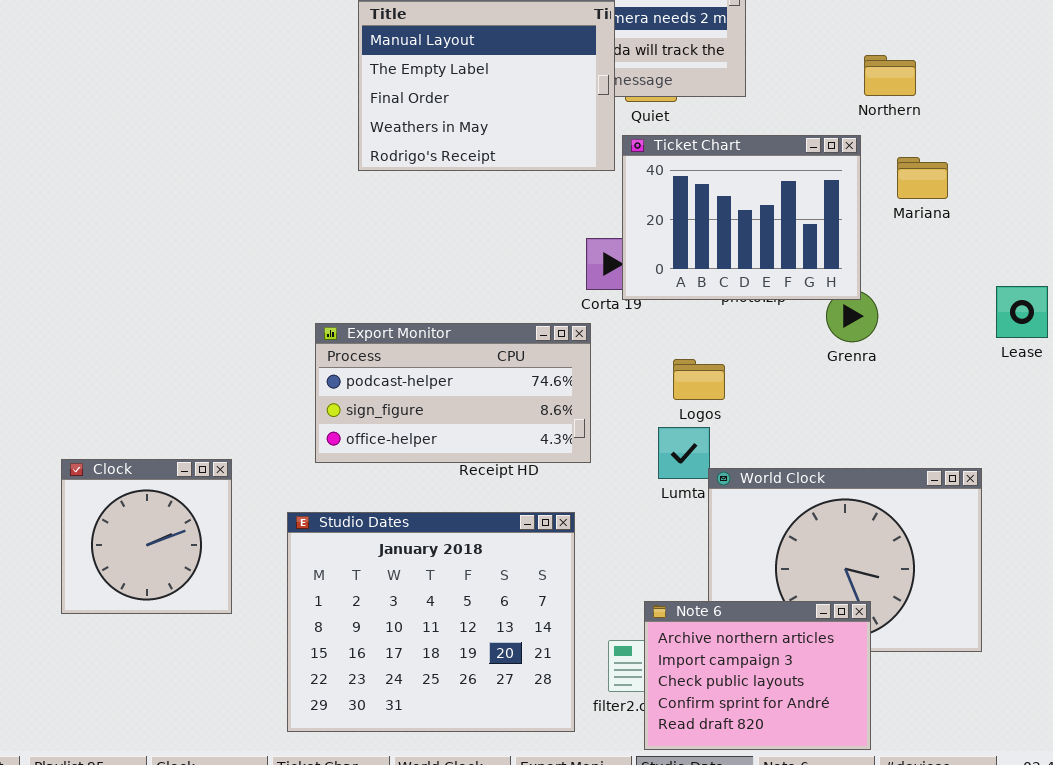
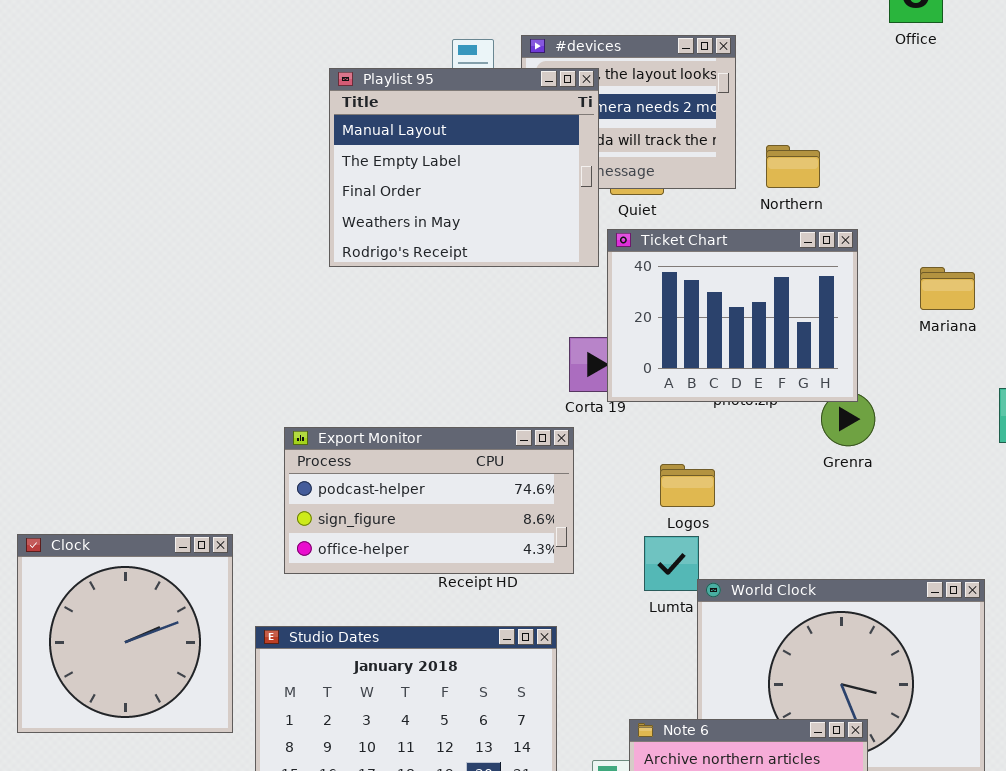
Northern: [864,55,916,96] -> [766,145,820,188], moved
Mariana: [897,157,948,199] -> [920,267,975,310], moved
Clock: [61,459,232,614] -> [17,534,233,733], resized

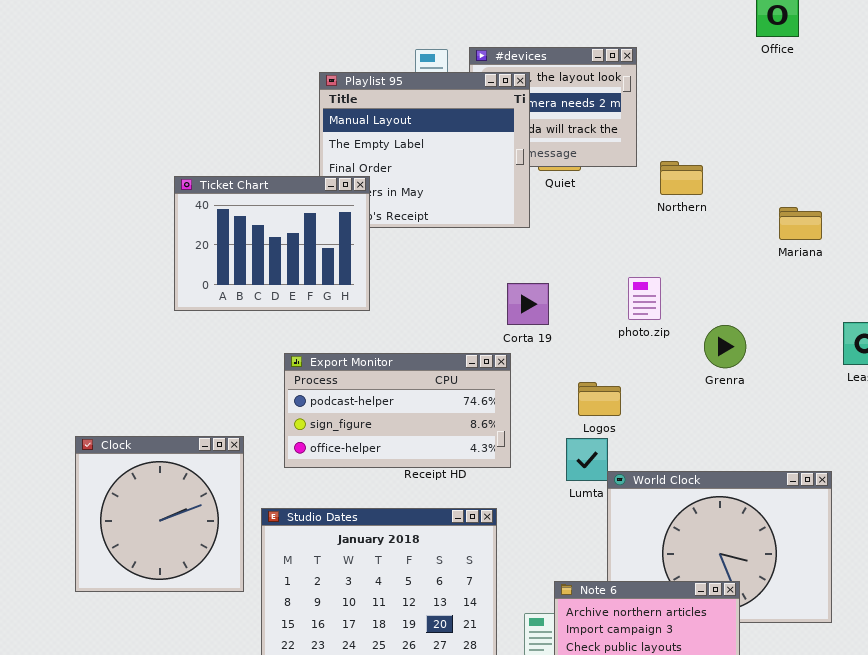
Northern: [766,145,820,188] -> [660,161,703,195], moved
Ticket Chart: [607,229,858,402] -> [174,176,370,311], moved
Mariana: [920,267,975,310] -> [779,207,822,240], moved

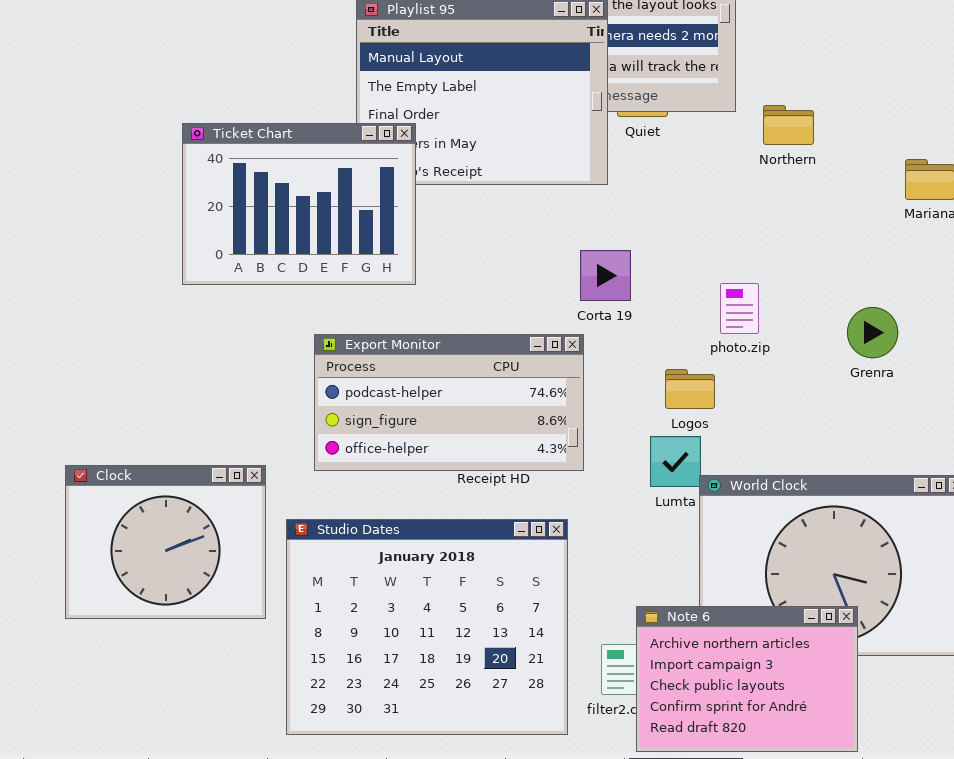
photo.zip: [628,277,661,320] -> [720,283,759,334], moved
Grenra: [704,325,746,368] -> [847,307,898,358], moved
Clock: [75,436,244,592] -> [65,465,266,619], resized

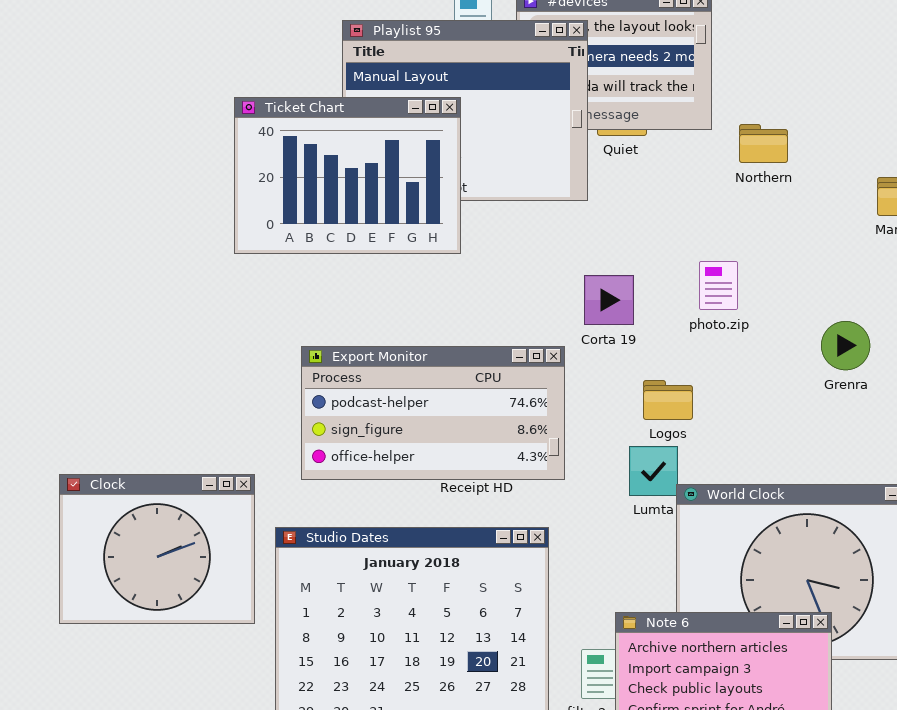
Ticket Chart: [182,123,416,285] -> [234,97,461,254], moved
Corta 19: [580,250,631,301] -> [584,275,634,325], moved
photo.zip: [720,283,759,334] -> [699,261,738,310], moved

